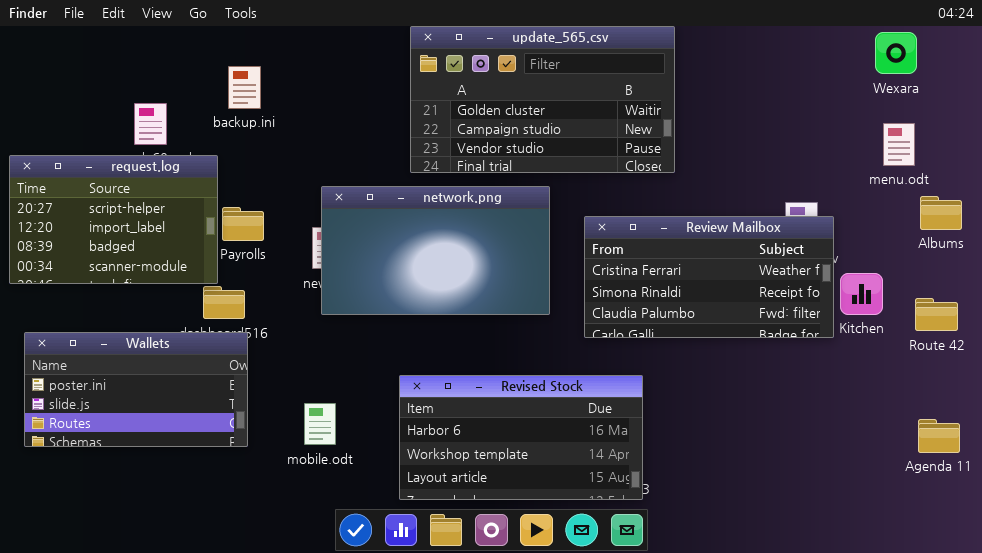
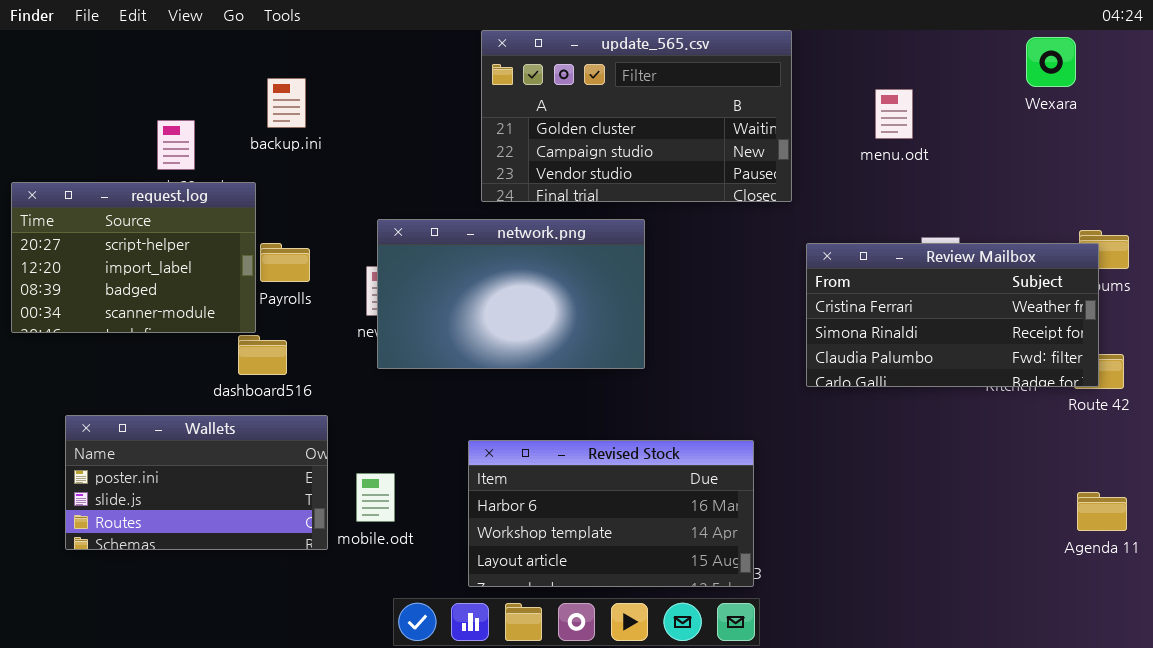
menu.odt: [883,123,915,166] -> [875,89,913,139], moved
Review Mailbox: [584,216,834,338] -> [806,243,1099,387], moved
Wallets: [24,332,248,447] -> [65,415,328,550], moved

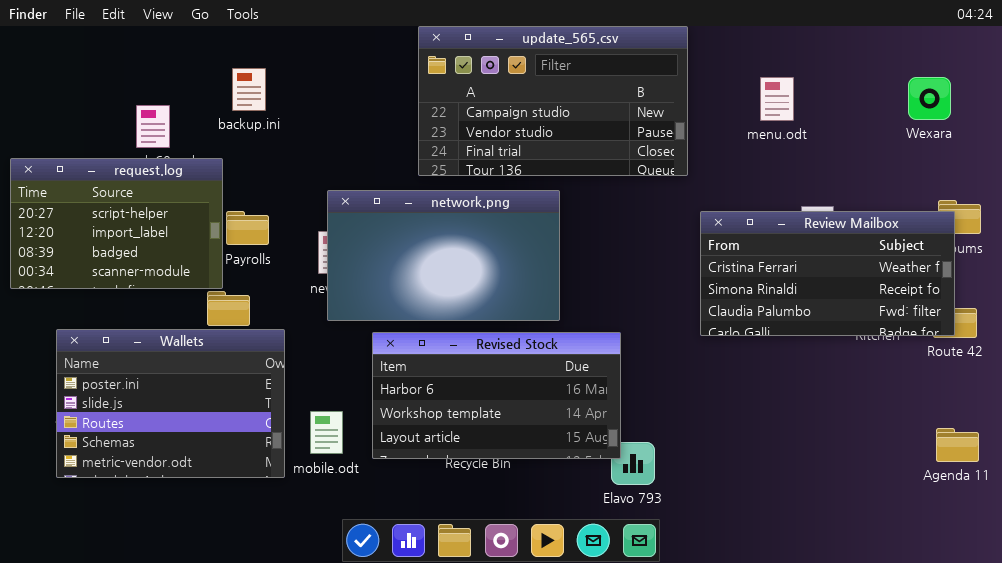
update_565.csv: [481,30,792,202] -> [418,26,688,176], scrolled down 1 row
Wexara: [1026,37,1076,87] -> [908,77,951,120], moved
Wallets: [65,415,328,550] -> [56,329,285,478], resized
Revised Stock: [468,440,754,587] -> [372,332,621,459], moved

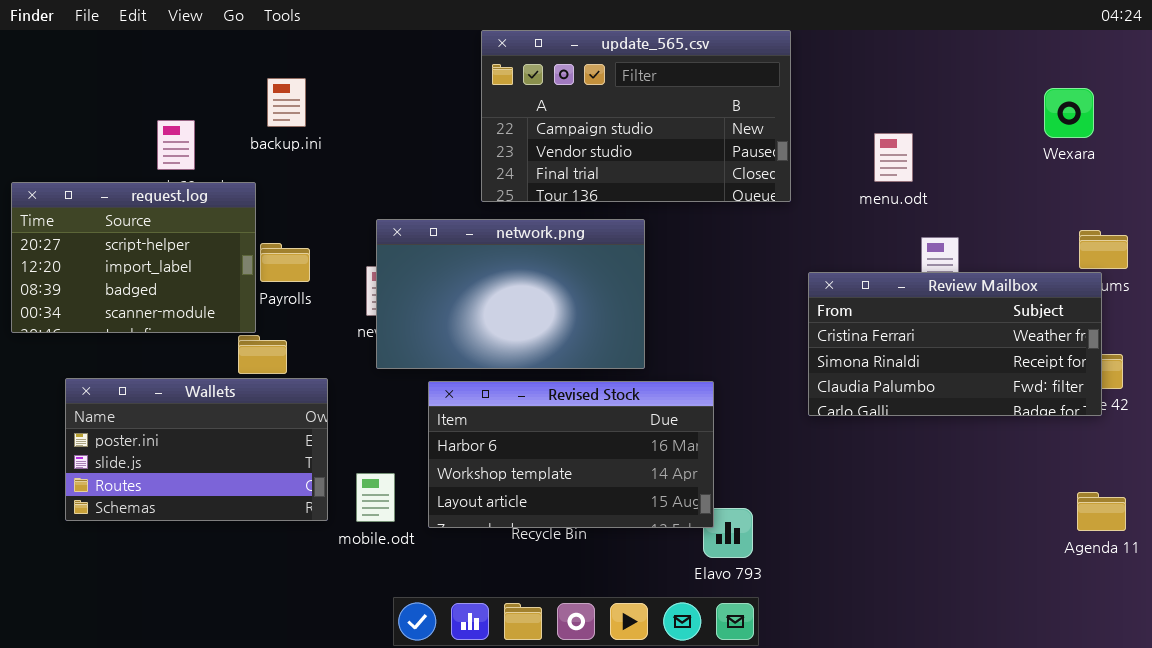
menu.odt: [760,77,794,121] -> [874,133,913,182], moved
Review Mailbox: [700,211,955,336] -> [808,272,1102,416], moved
Wallets: [56,329,285,478] -> [65,378,328,521], resized

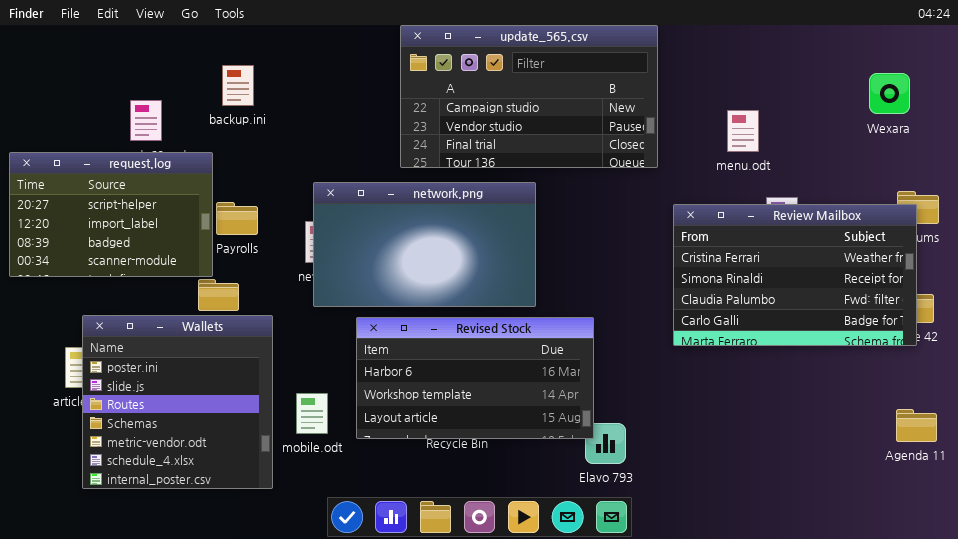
Review Mailbox: [808,272,1102,416] -> [673,204,917,346], resized
Wallets: [65,378,328,521] -> [82,315,273,489], resized

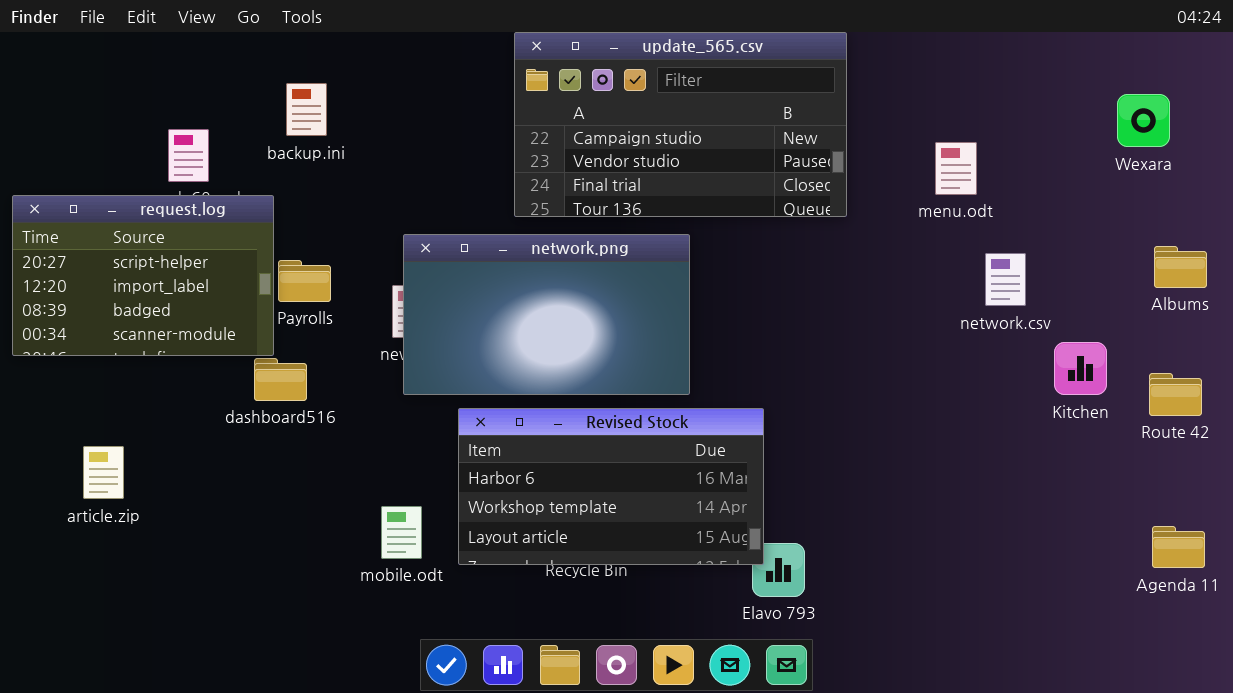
Review Mailbox: [673,204,917,346] -> none, closed
Wallets: [82,315,273,489] -> none, closed

